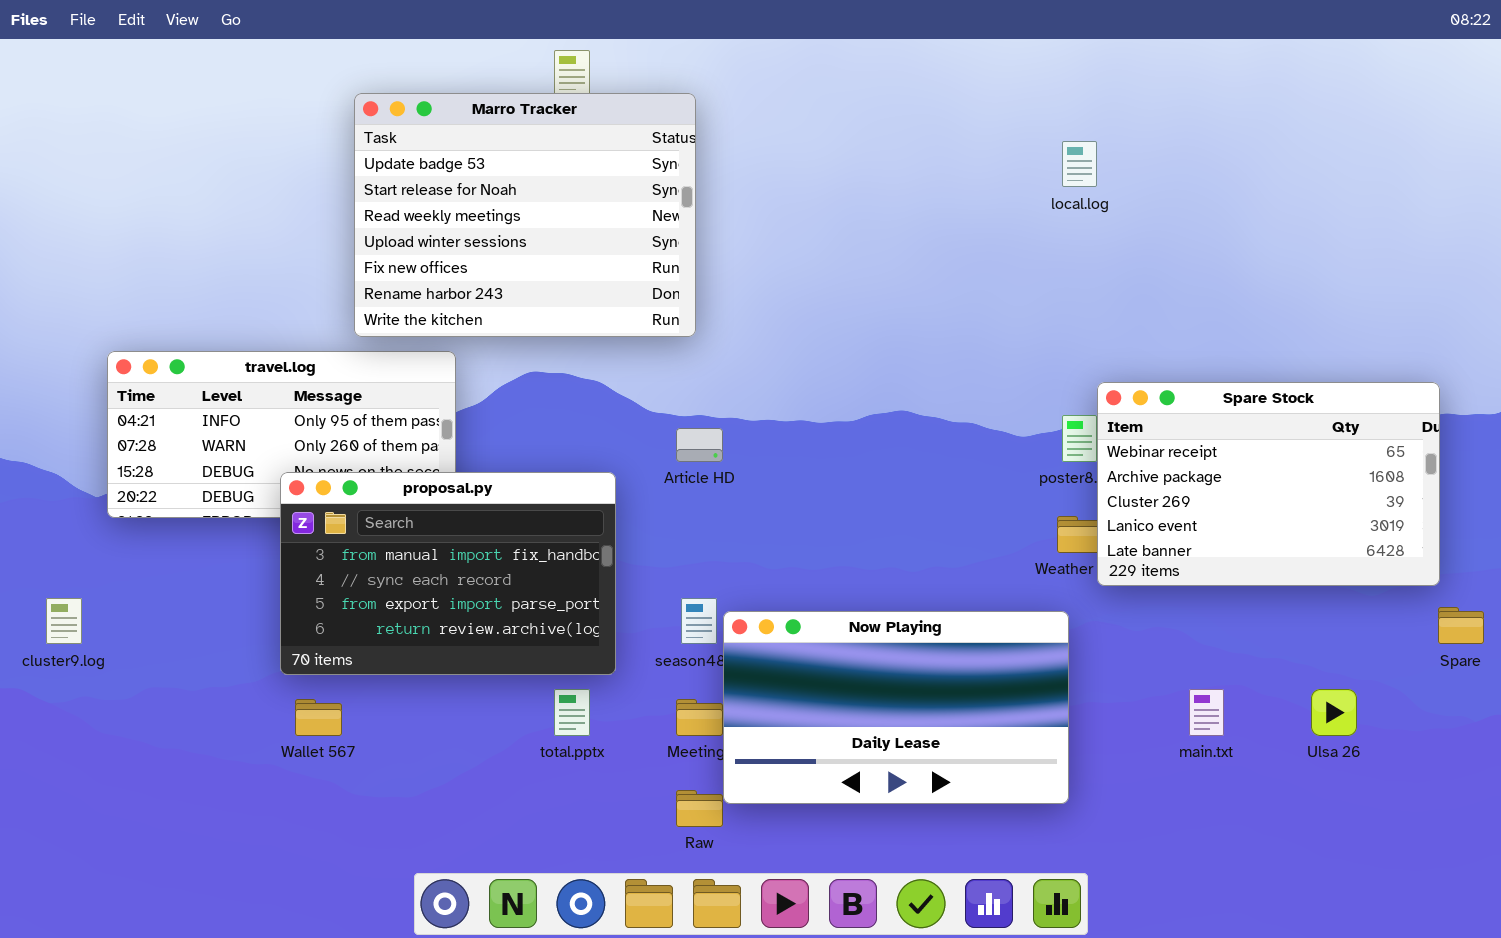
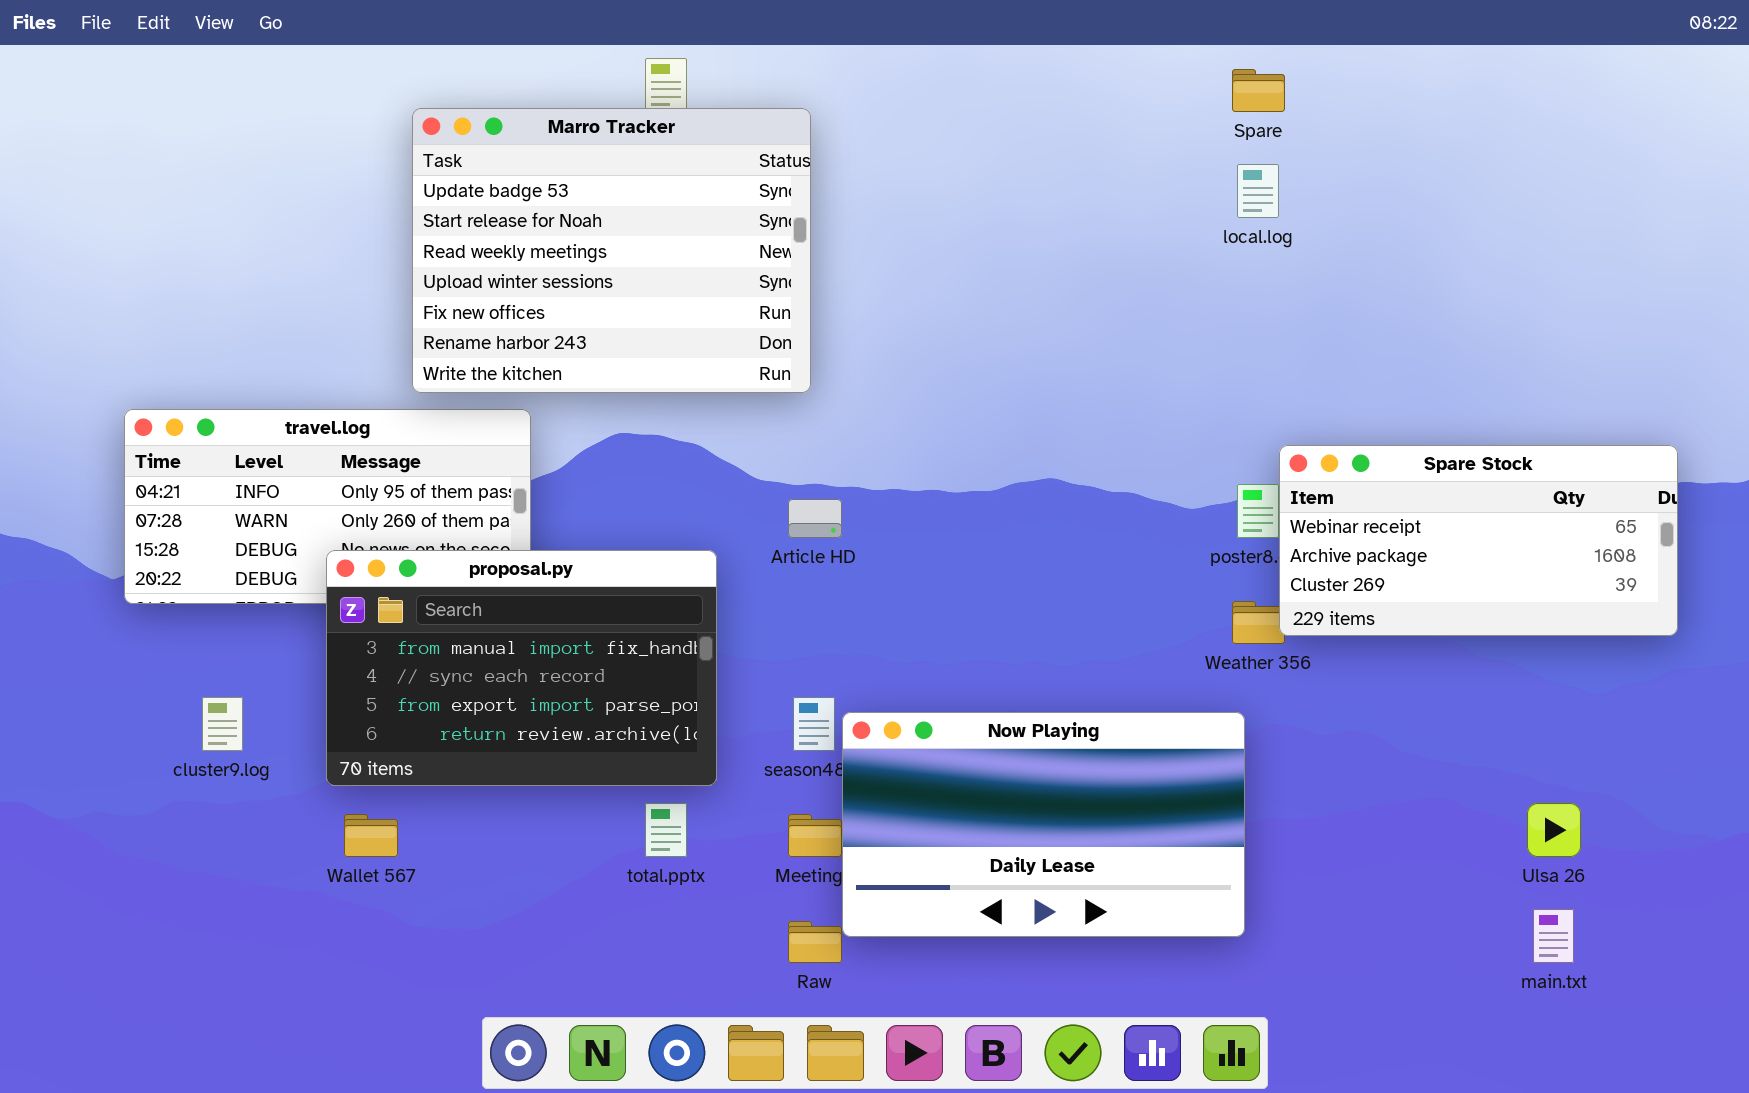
Spare Stock: [1097,382,1440,586] -> [1279,445,1678,636], resized
cluster9.log: [46,598,82,644] -> [202,697,243,751], moved
Spare: [1438,607,1484,644] -> [1232,69,1285,112], moved
main.txt: [1189,689,1224,736] -> [1533,909,1574,963], moved

